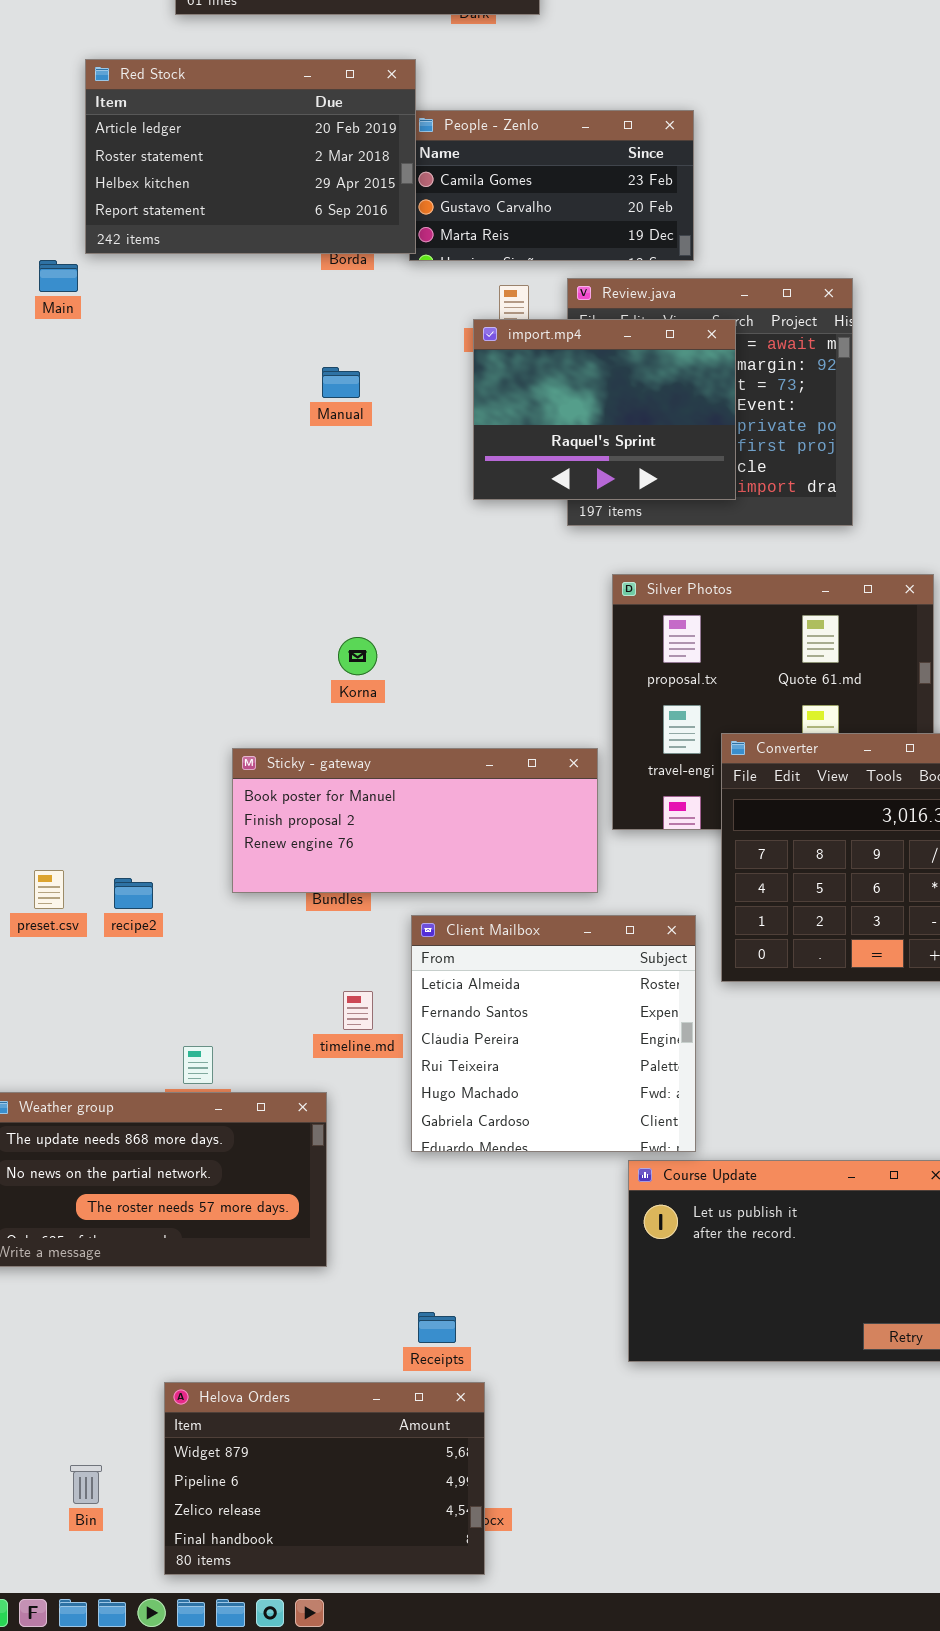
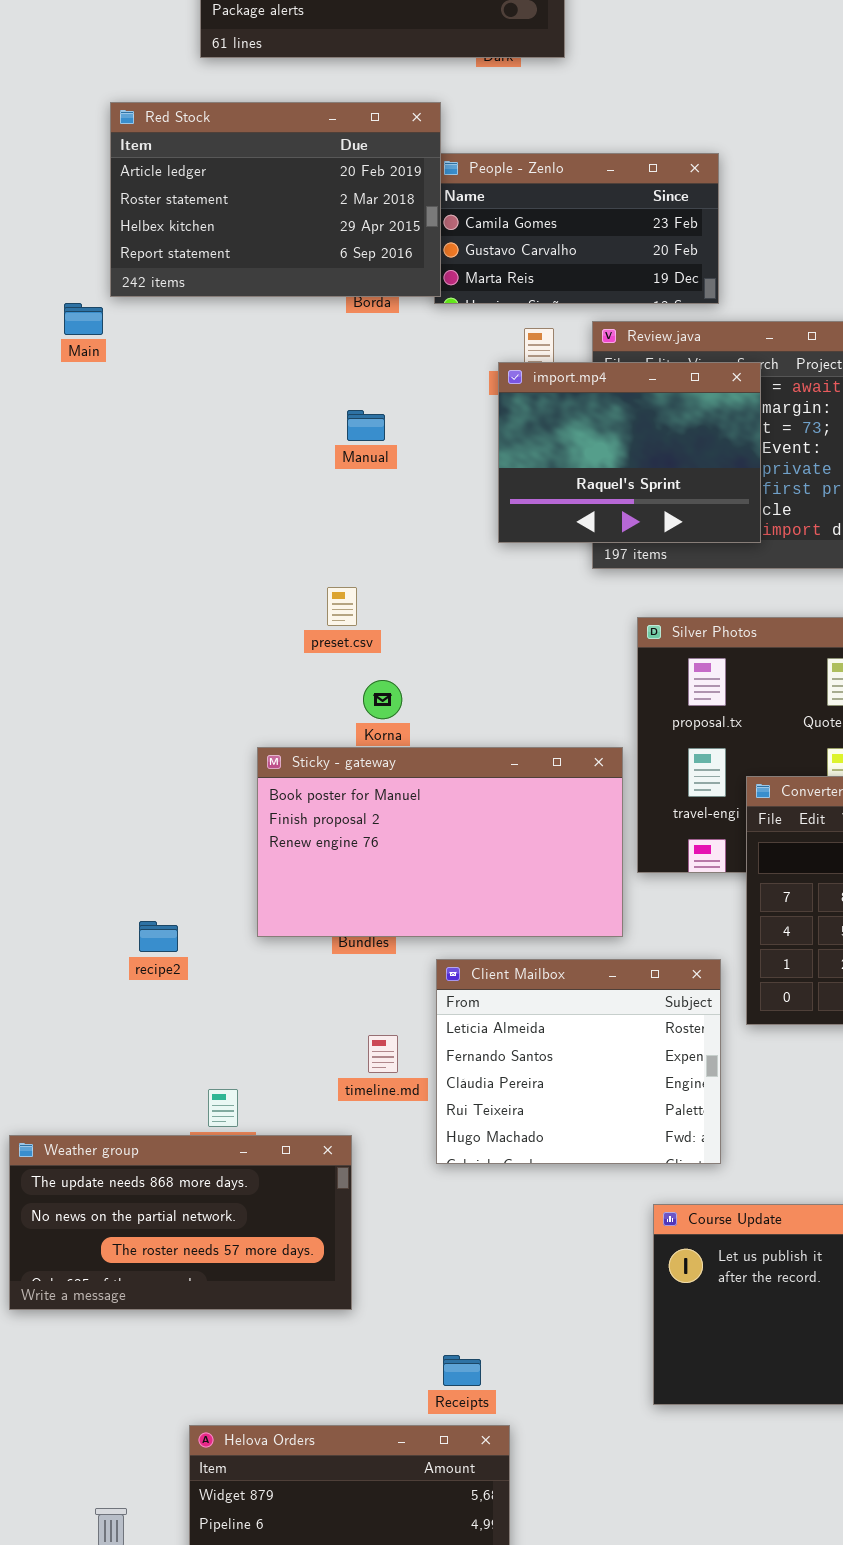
Sticky - gateway: [232,748,598,893] -> [257,747,623,937], resized
preset.csv: [34,870,64,909] -> [327,587,357,626], moved
Client Mailbox: [411,915,696,1152] -> [436,959,721,1164], resized

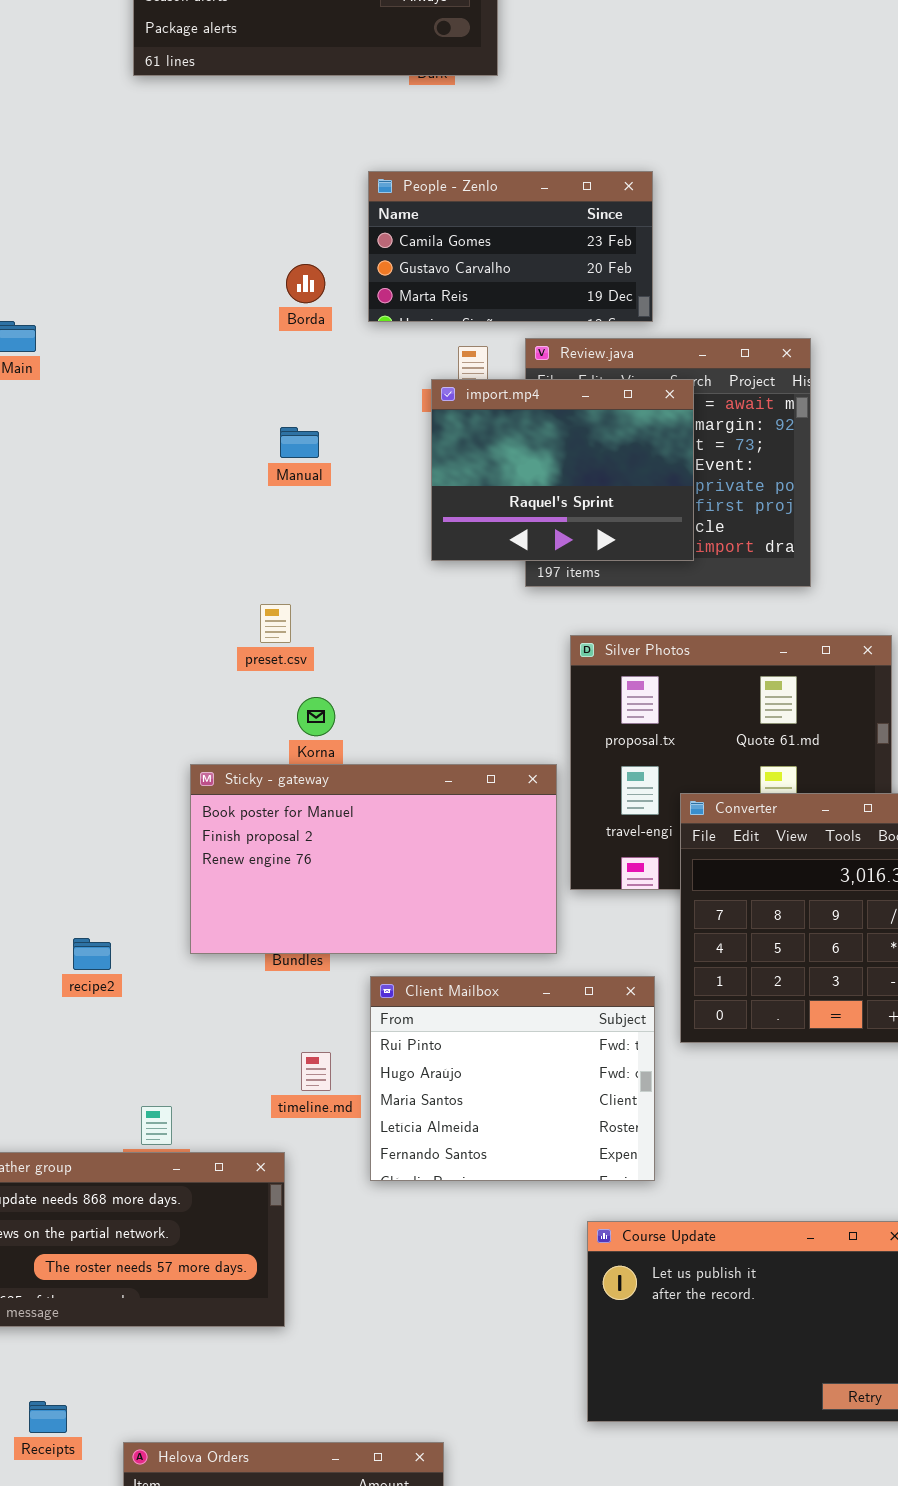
Red Stock: [110,102,441,297] -> none, closed
Client Mailbox: [436,959,721,1164] -> [370,976,655,1181], scrolled up 3 rows
Receipts: [443,1355,481,1386] -> [29,1401,67,1433], moved

